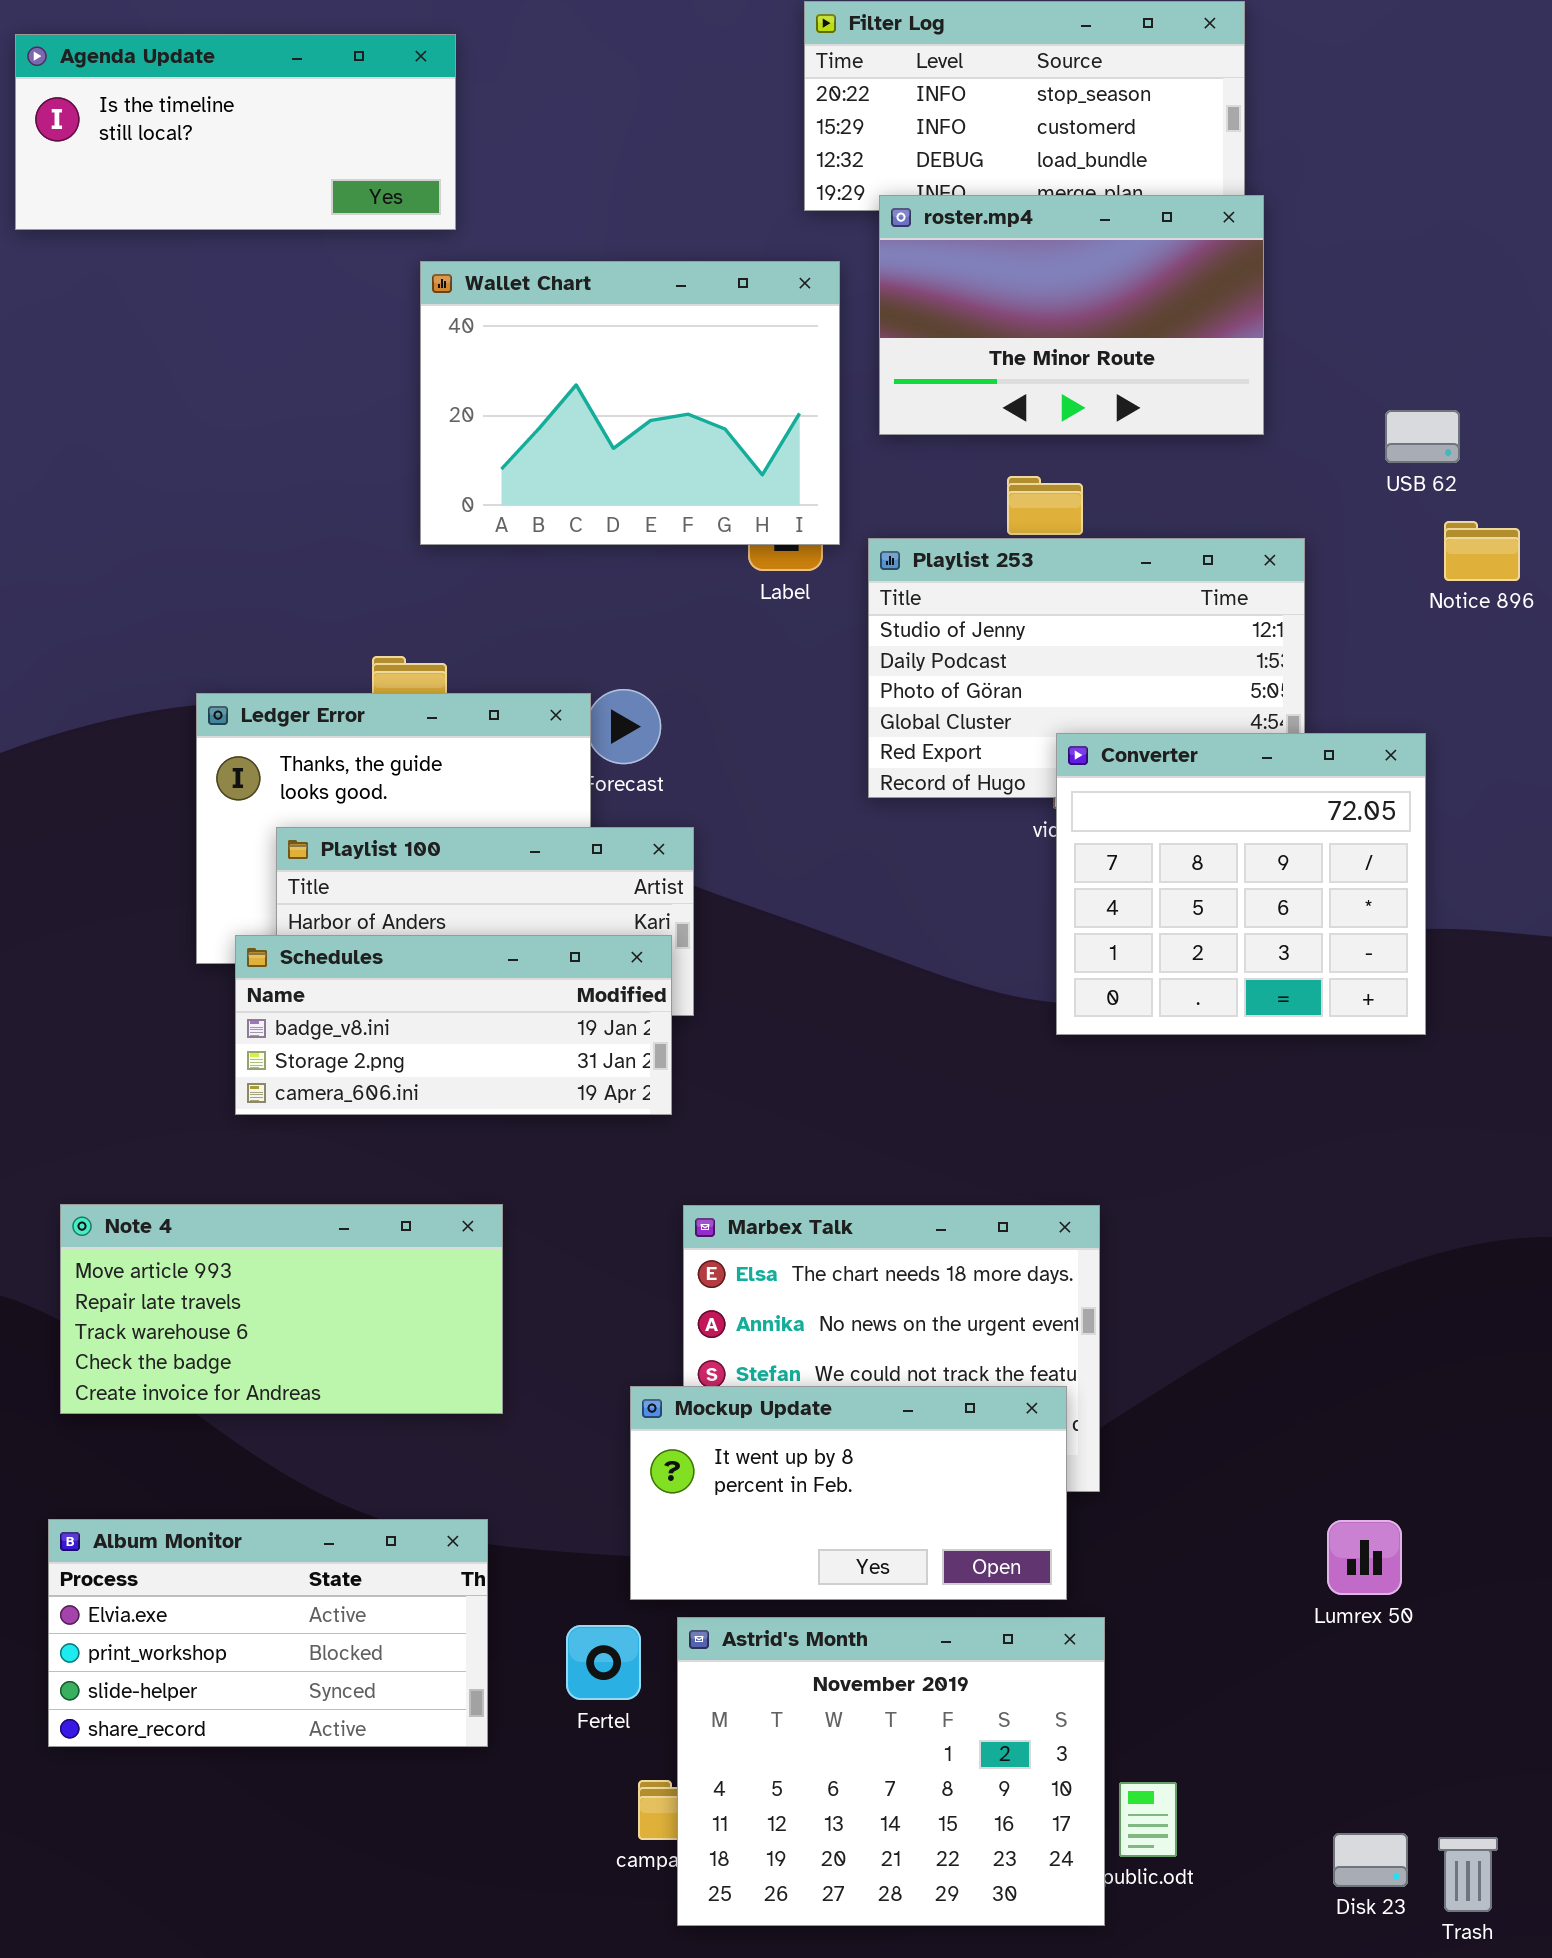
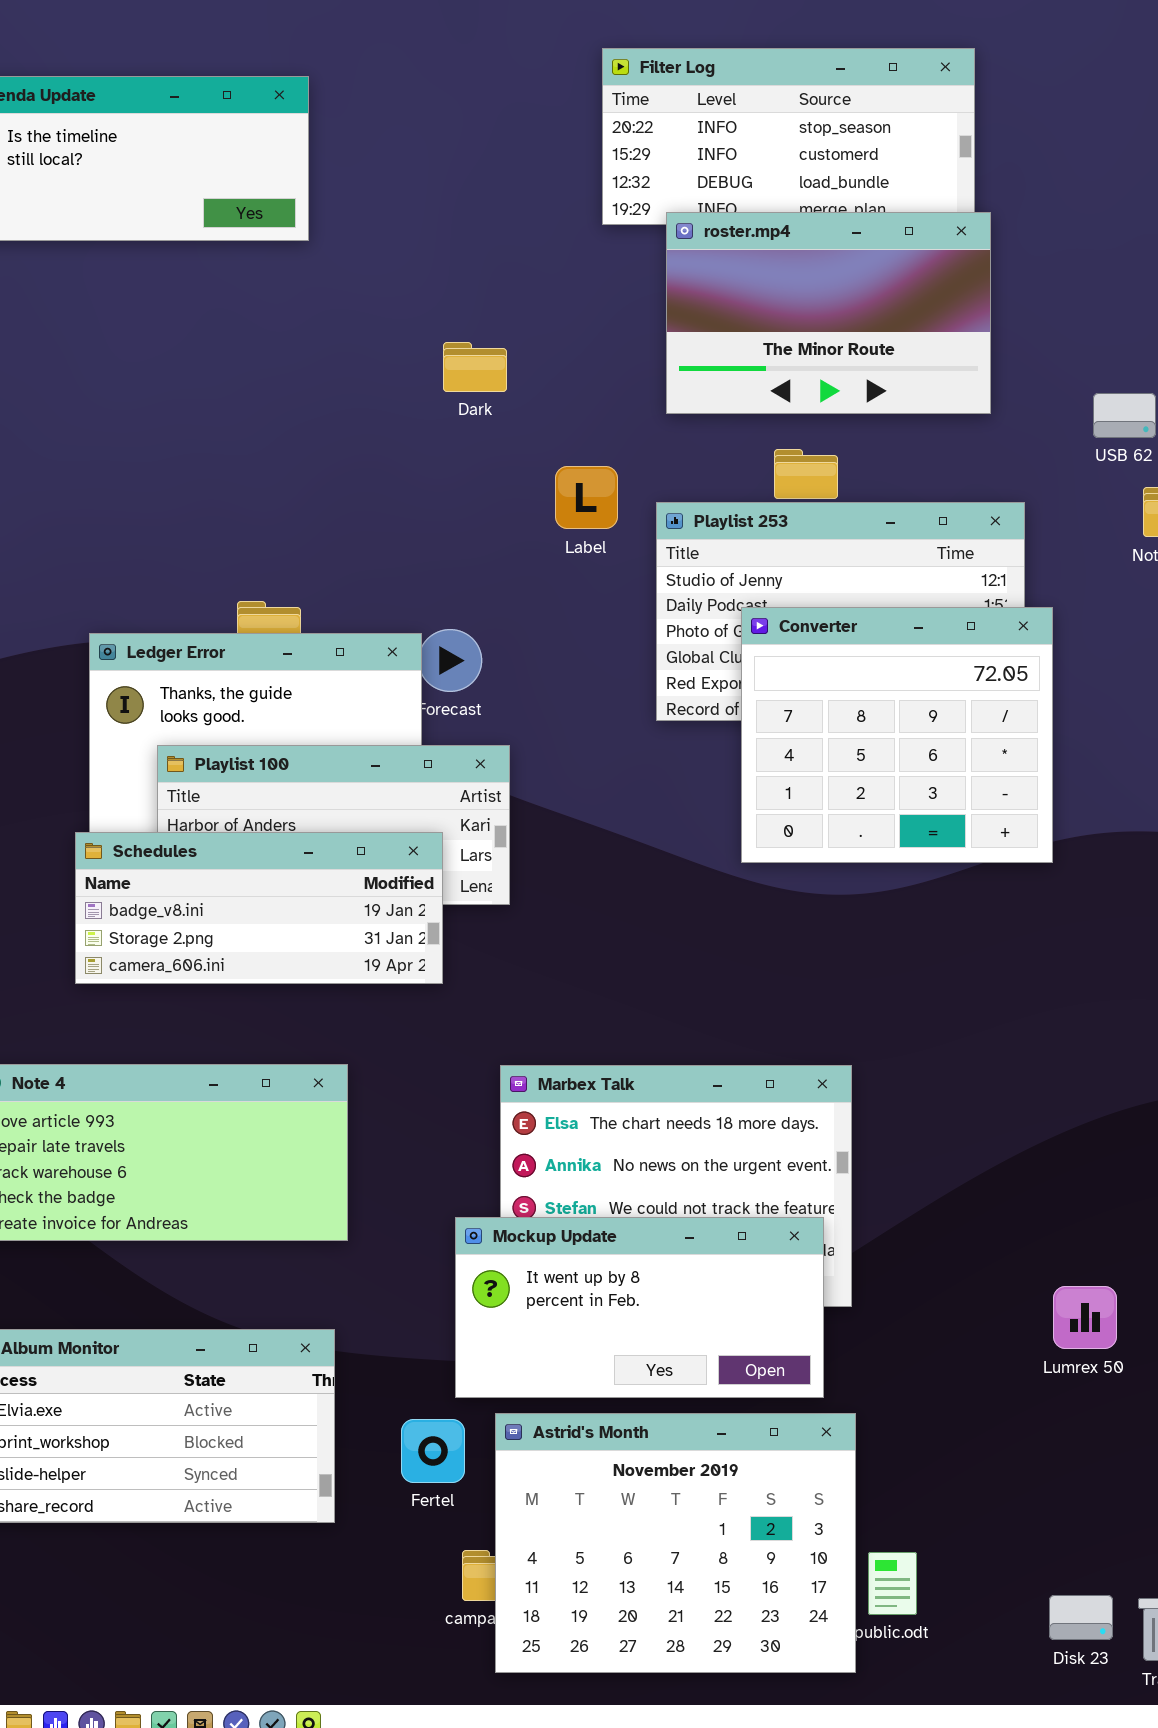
Wallet Chart: [420,261,840,545] -> none, closed
Converter: [1056,733,1426,1035] -> [741,607,1053,863], moved
Schedules: [235,935,672,1115] -> [75,832,443,984], moved
Lumrex 50: [1327,1520,1402,1595] -> [1053,1286,1117,1349], moved

